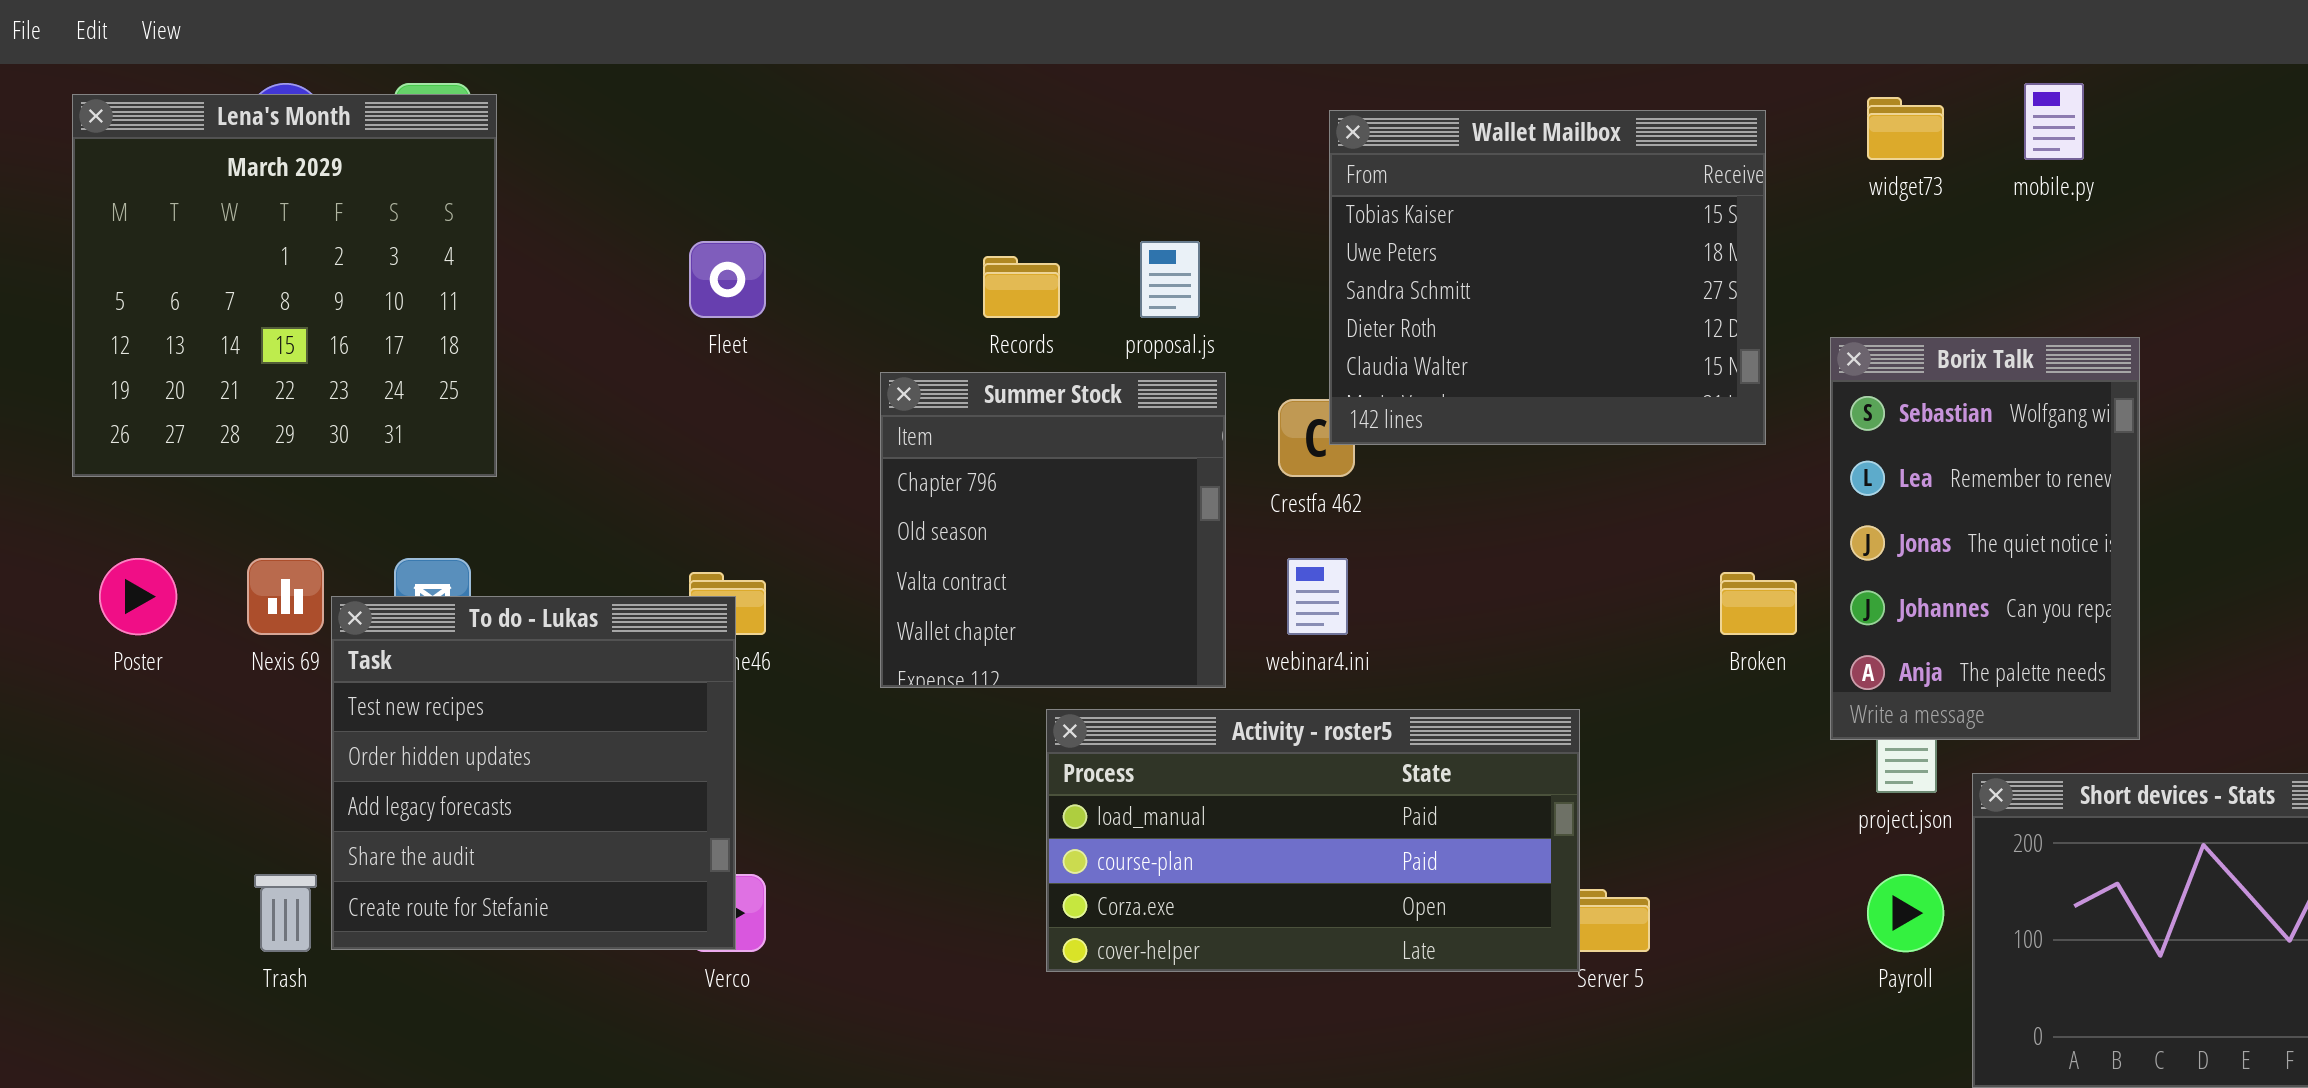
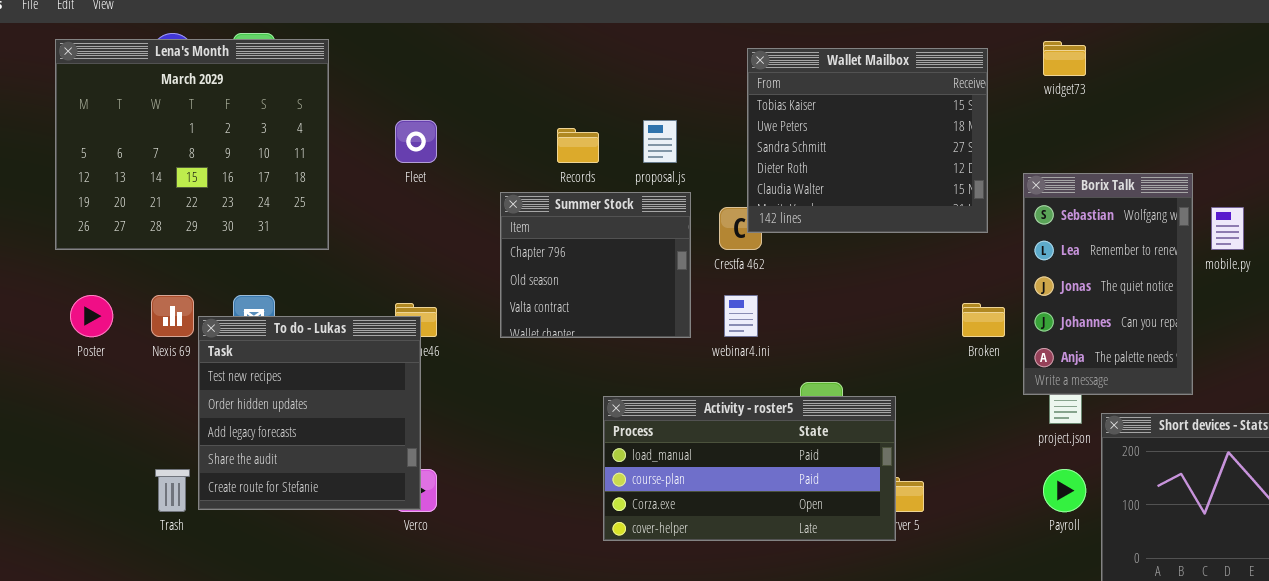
mobile.py: [2024,83,2084,160] -> [1211,207,1244,250], moved
Lena's Month: [72,94,497,477] -> [55,39,329,250], resized
Summer Stock: [880,372,1226,688] -> [500,192,691,338], resized
Activity - roster5: [1046,709,1580,972] -> [603,396,896,541], moved

